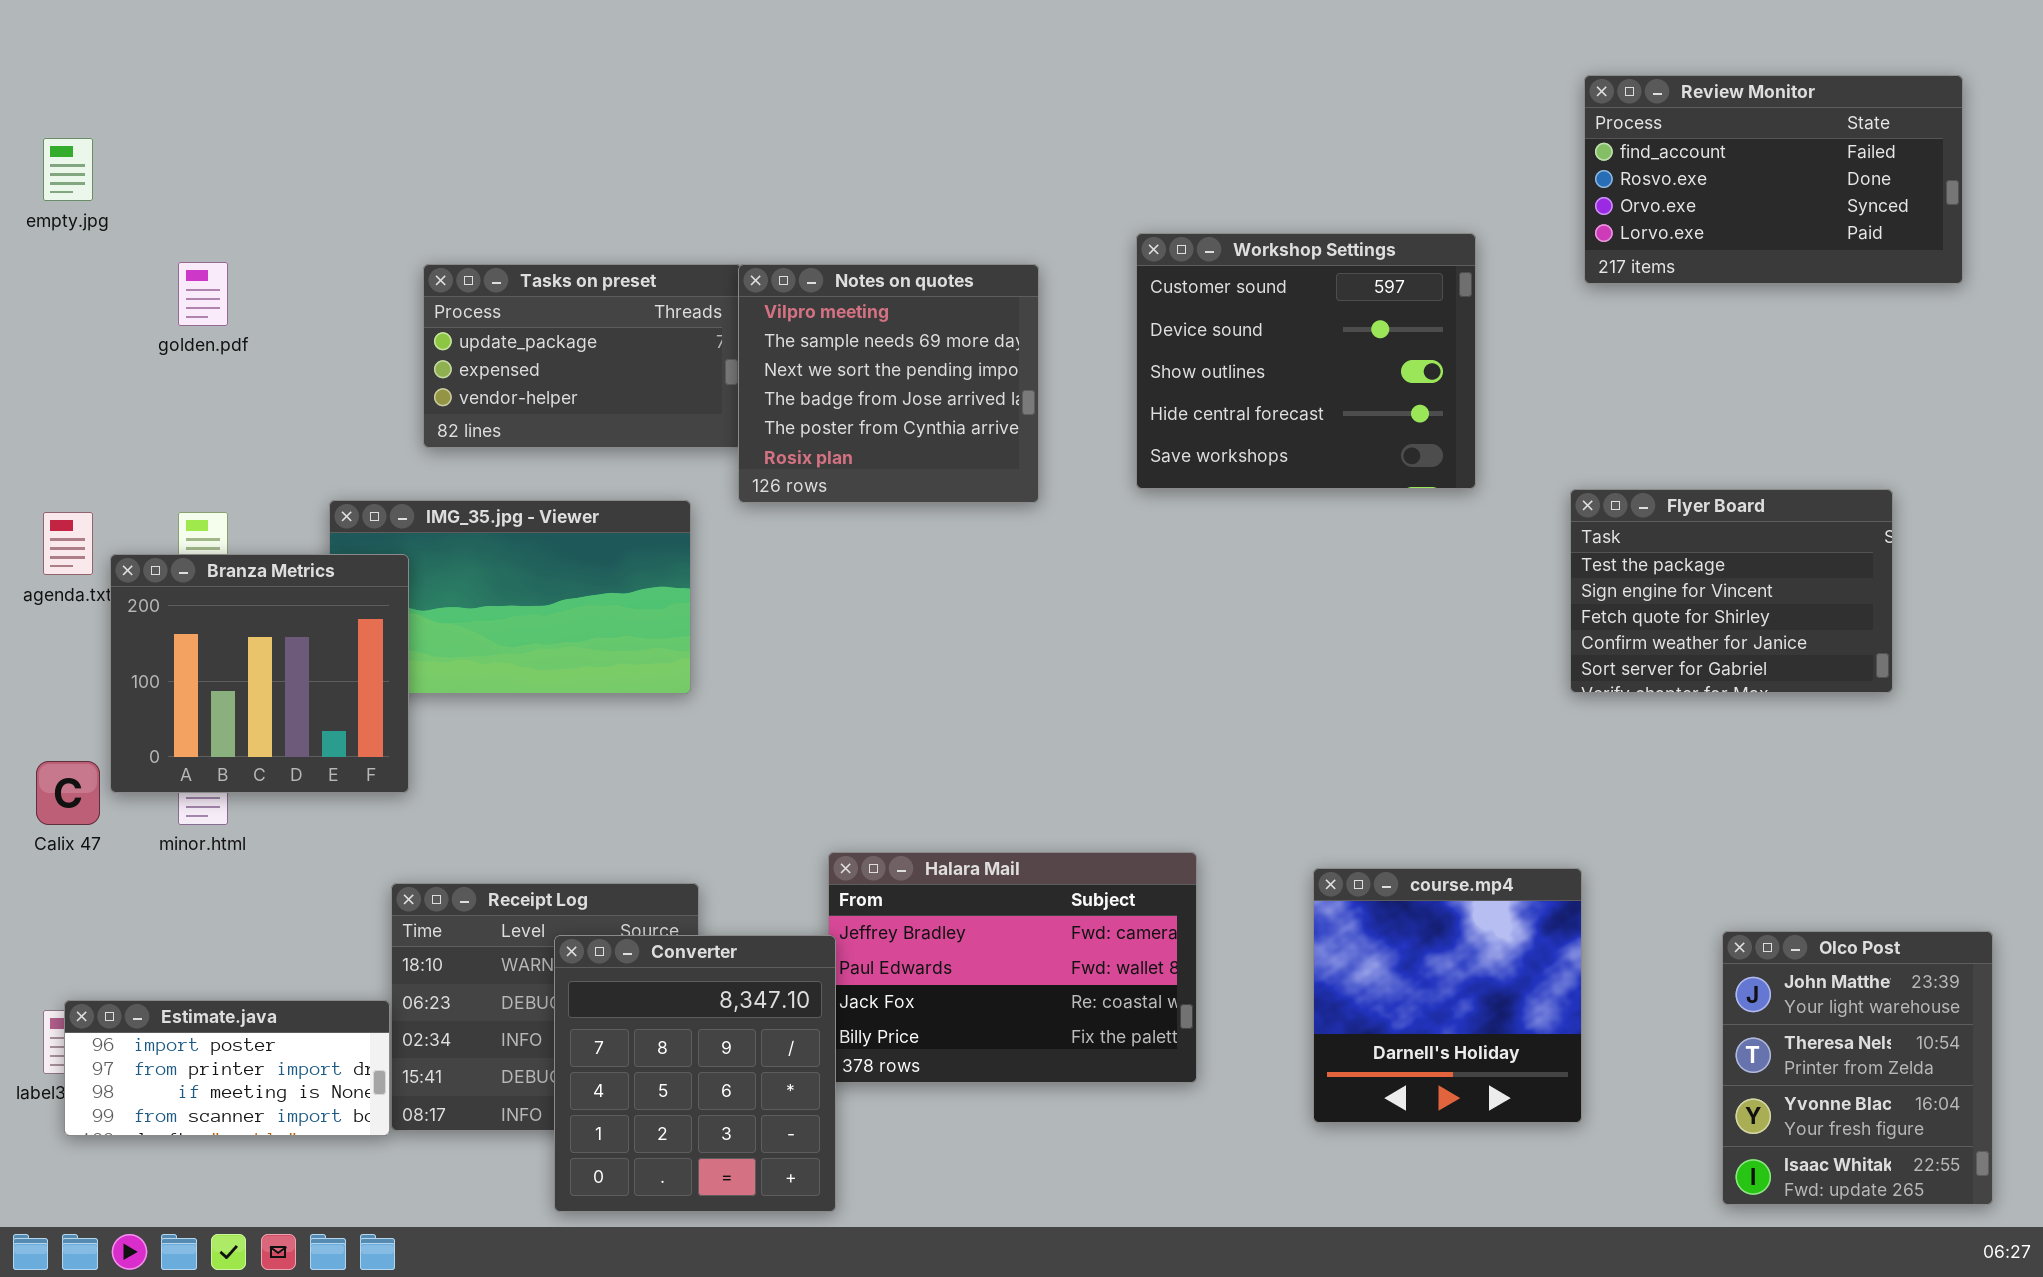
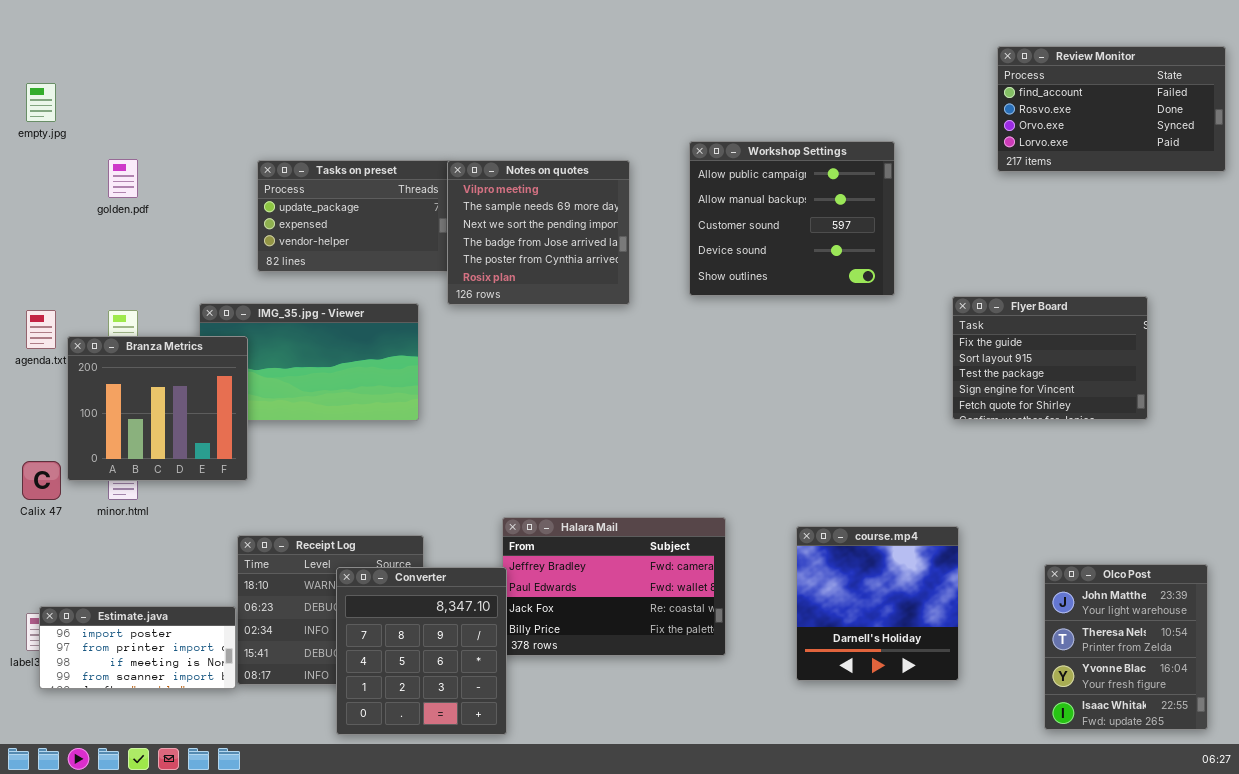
Review Monitor: [1584,75,1963,284] -> [997,46,1226,172], moved
Workshop Settings: [1136,233,1476,489] -> [689,141,895,296], scrolled up 2 rows
Flyer Board: [1570,489,1893,693] -> [952,296,1148,420], scrolled up 2 rows

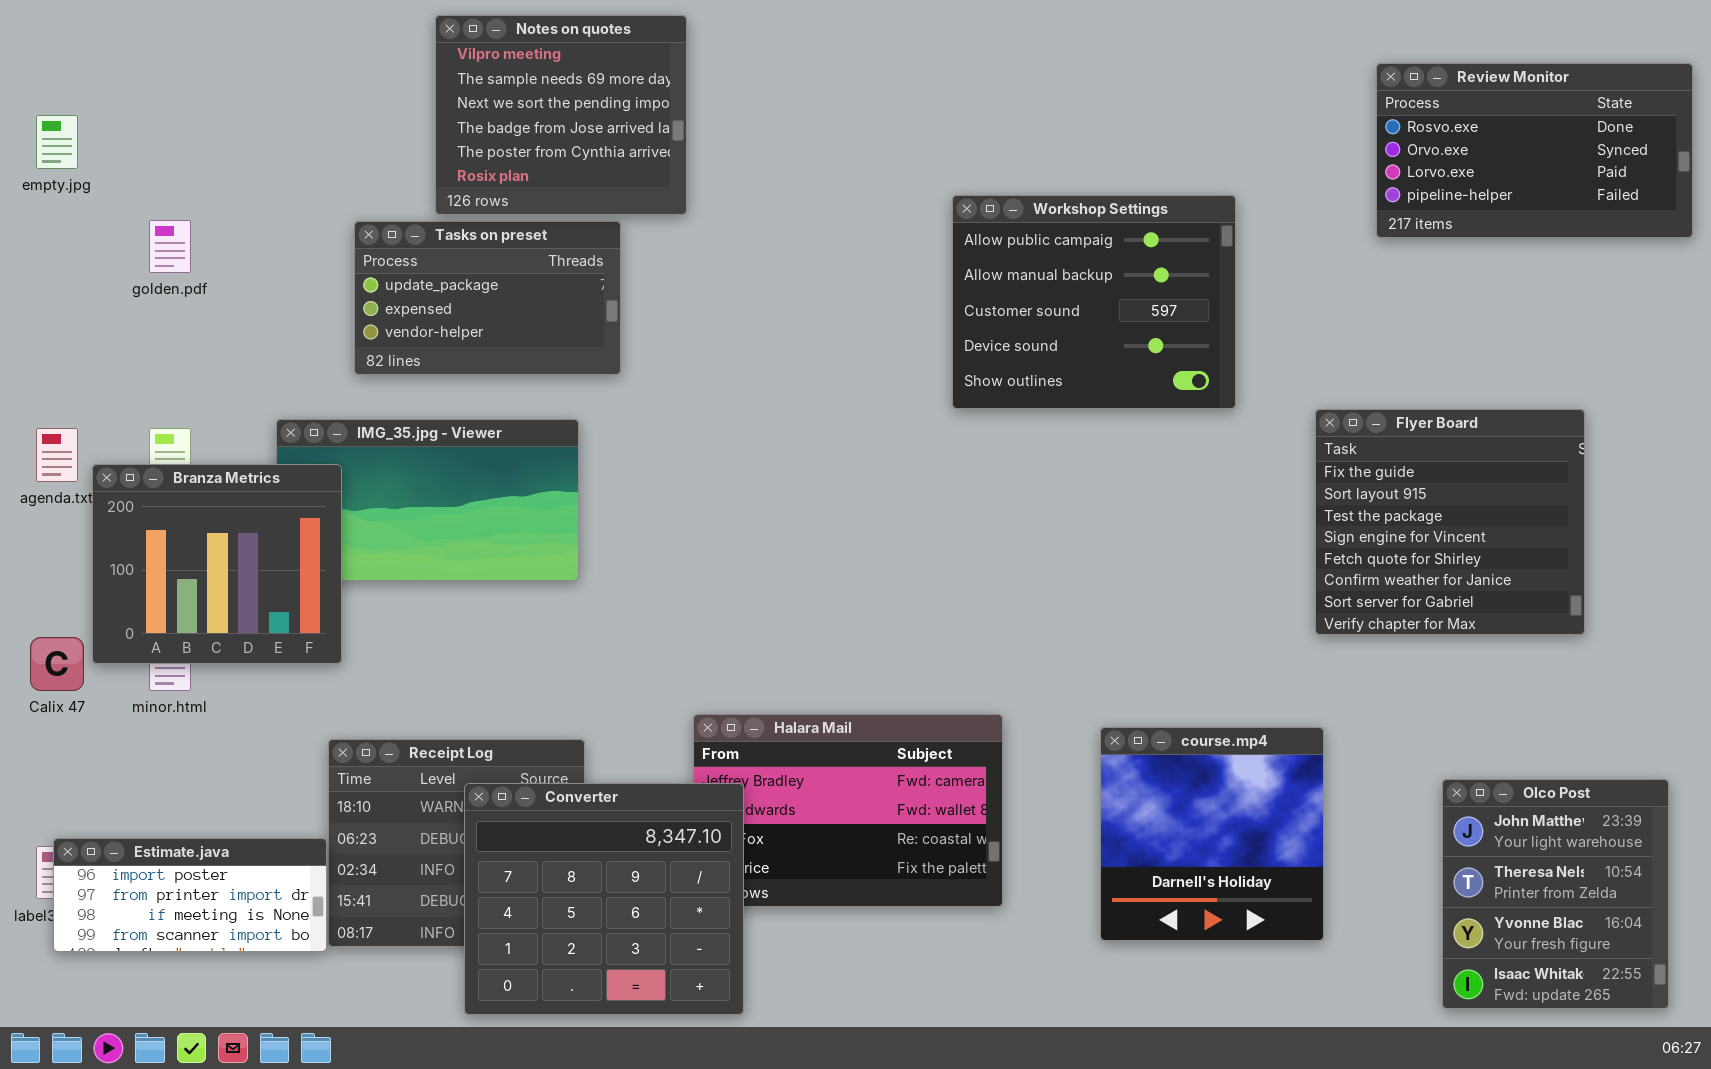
Review Monitor: [997,46,1226,172] -> [1376,63,1693,238], scrolled down 1 row
Notes on quotes: [447,160,630,305] -> [435,15,687,215], moved
Flyer Board: [952,296,1148,420] -> [1315,409,1585,635], resized
Converter: [336,567,507,735] -> [464,783,744,1015], resized

